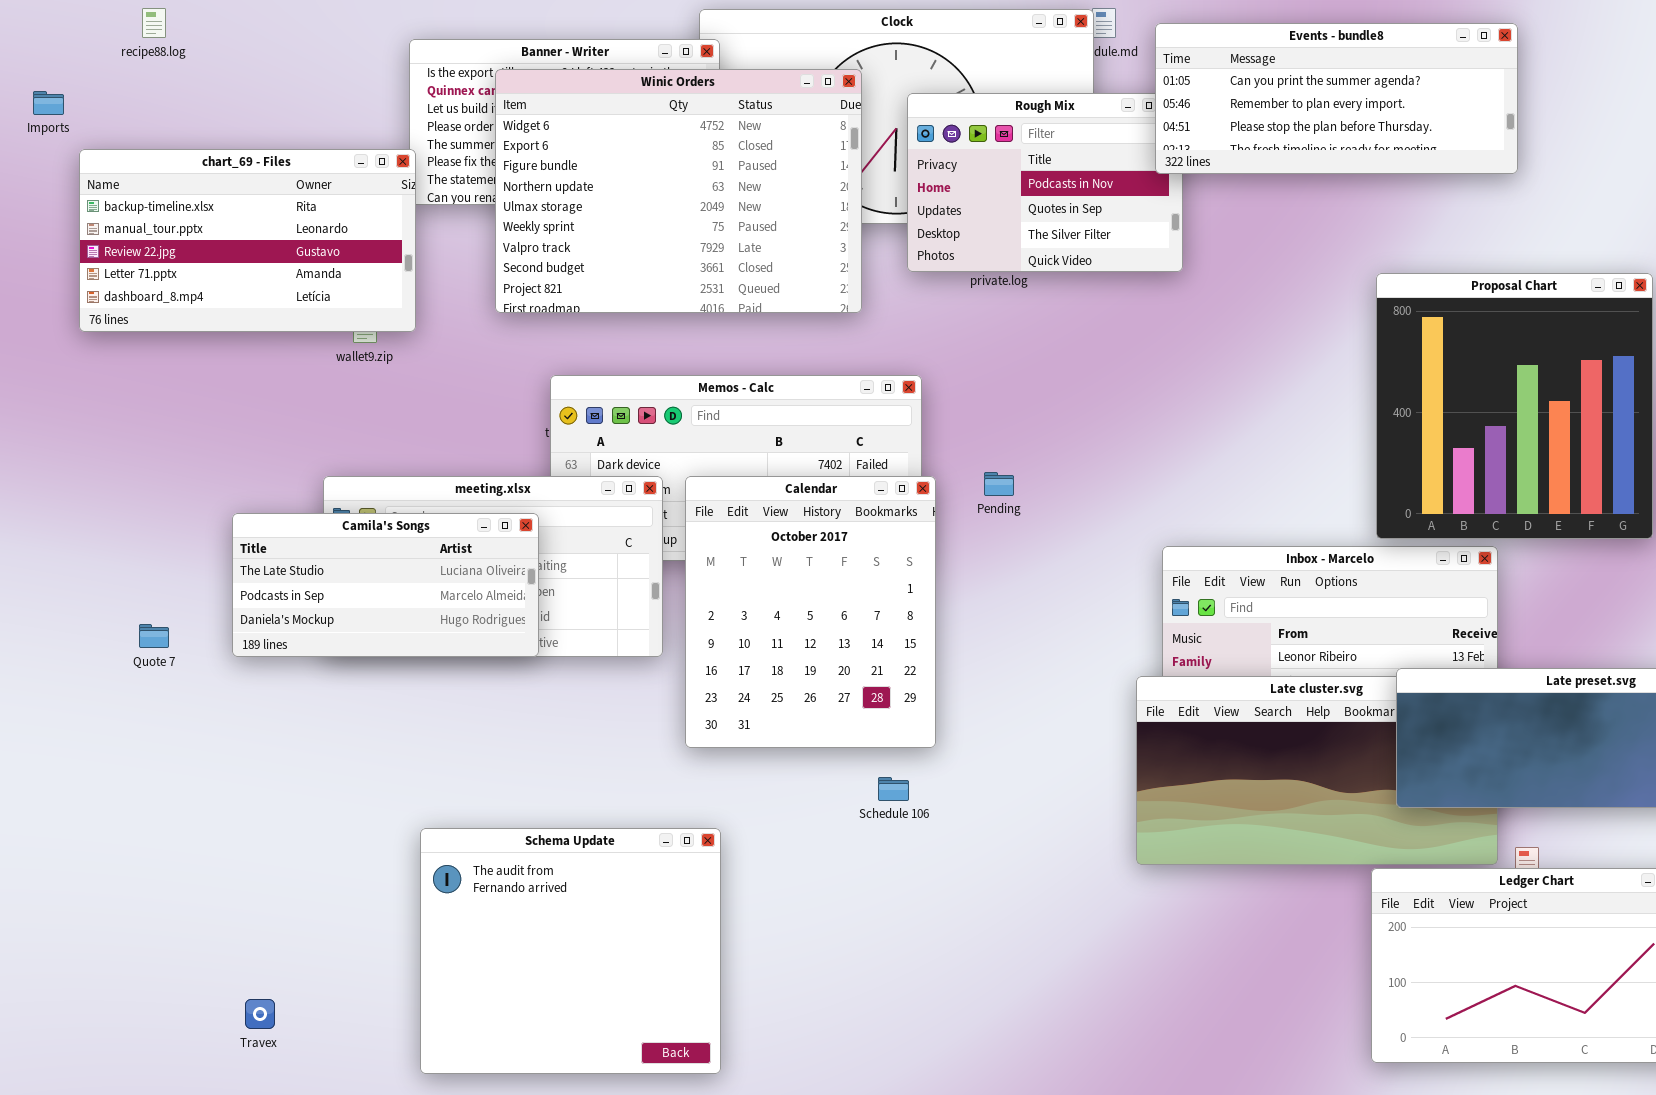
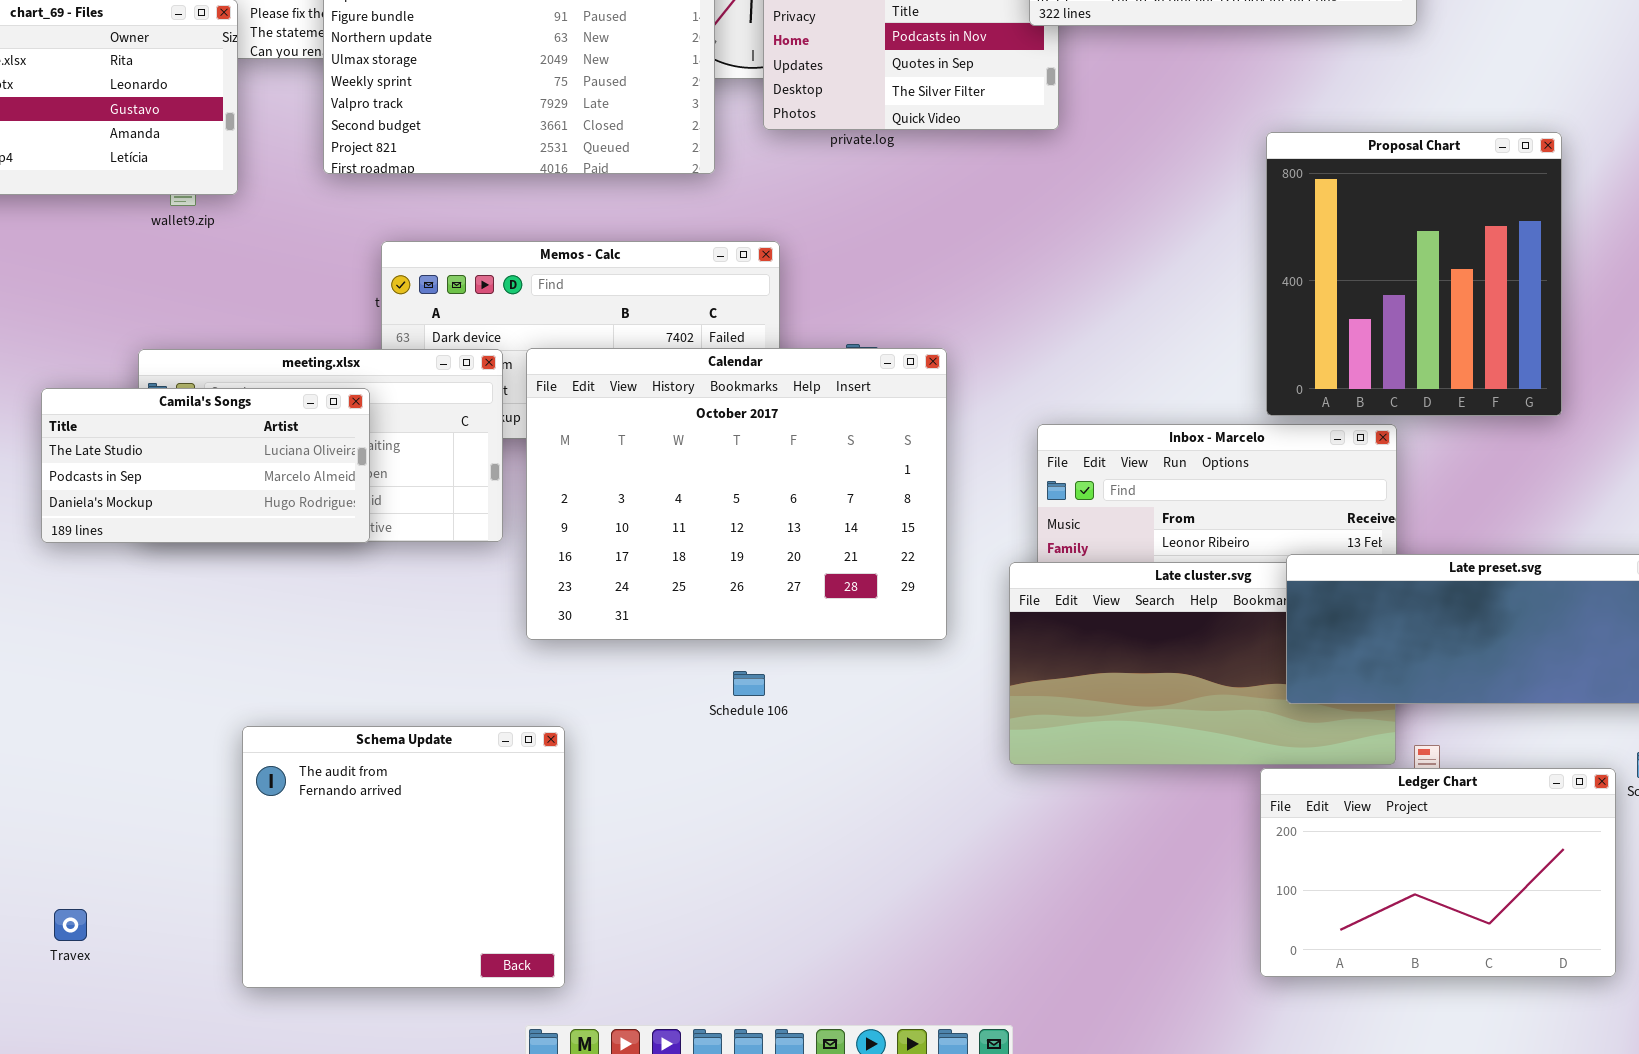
Calendar: [685,476,936,748] -> [526,348,947,640], resized

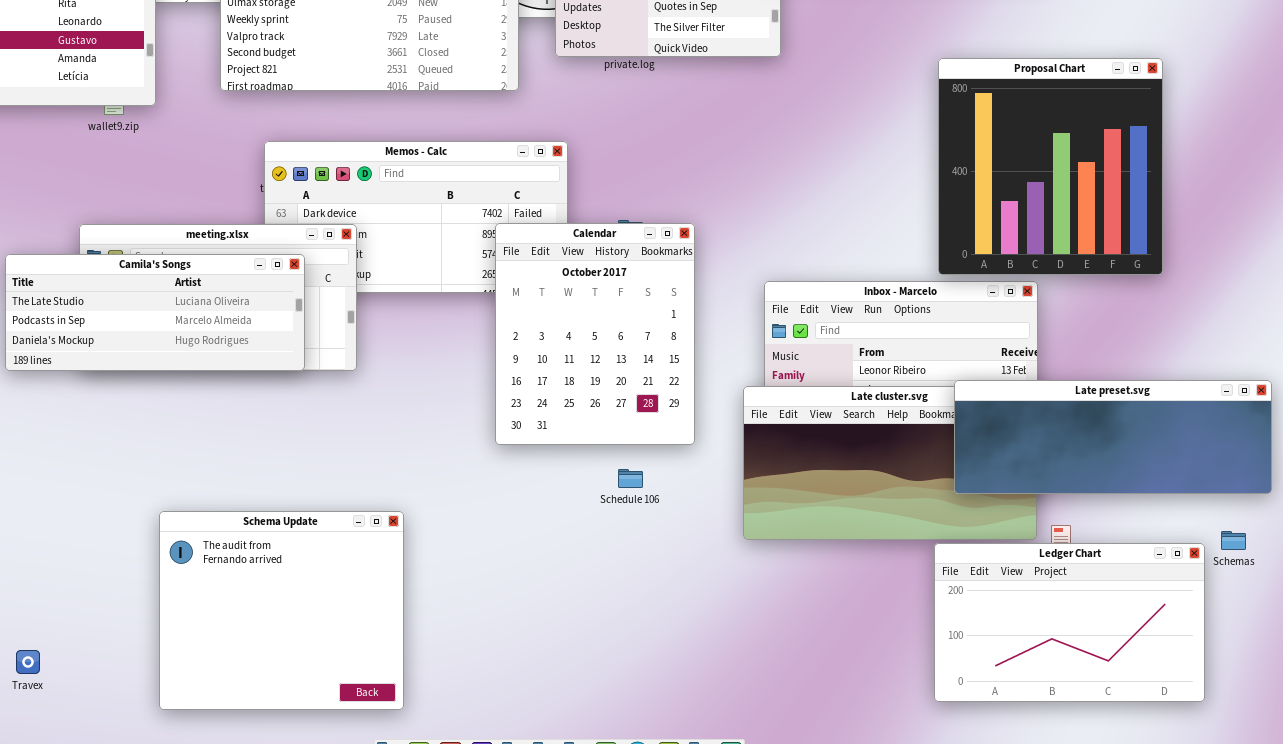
Calendar: [526,348,947,640] -> [495,223,695,445], resized
Camila's Songs: [41,388,370,543] -> [5,254,305,371], resized
Schedule 106: [733,671,765,696] -> [618,469,643,488], moved

